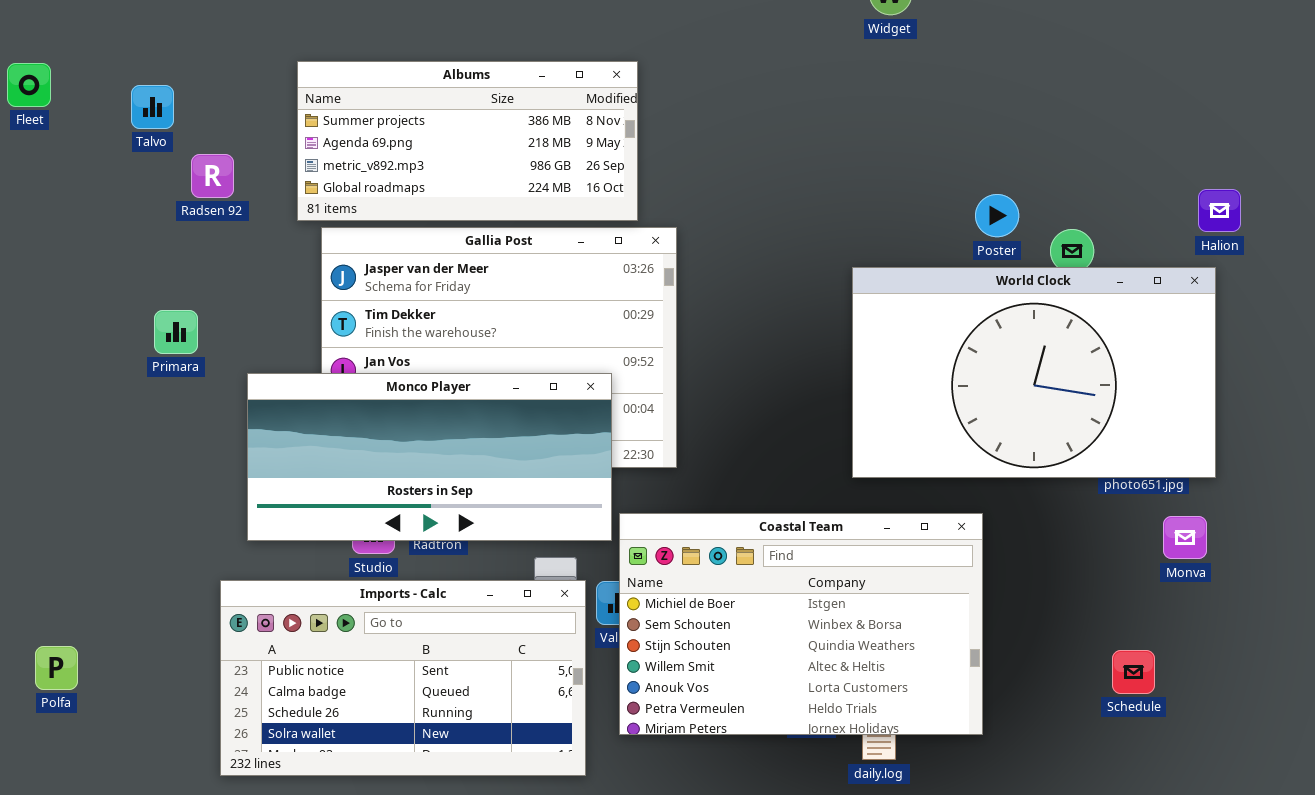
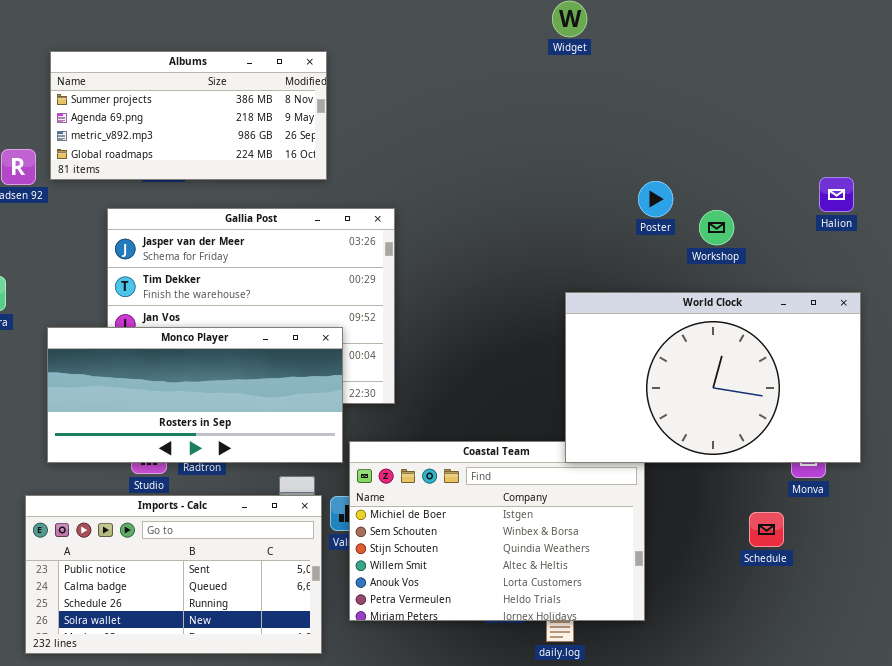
Albums: [297,61,638,221] -> [50,51,327,180], moved
World Clock: [852,267,1216,478] -> [565,292,861,463], moved
Schedule: [1112,650,1155,694] -> [749,512,784,547], moved

